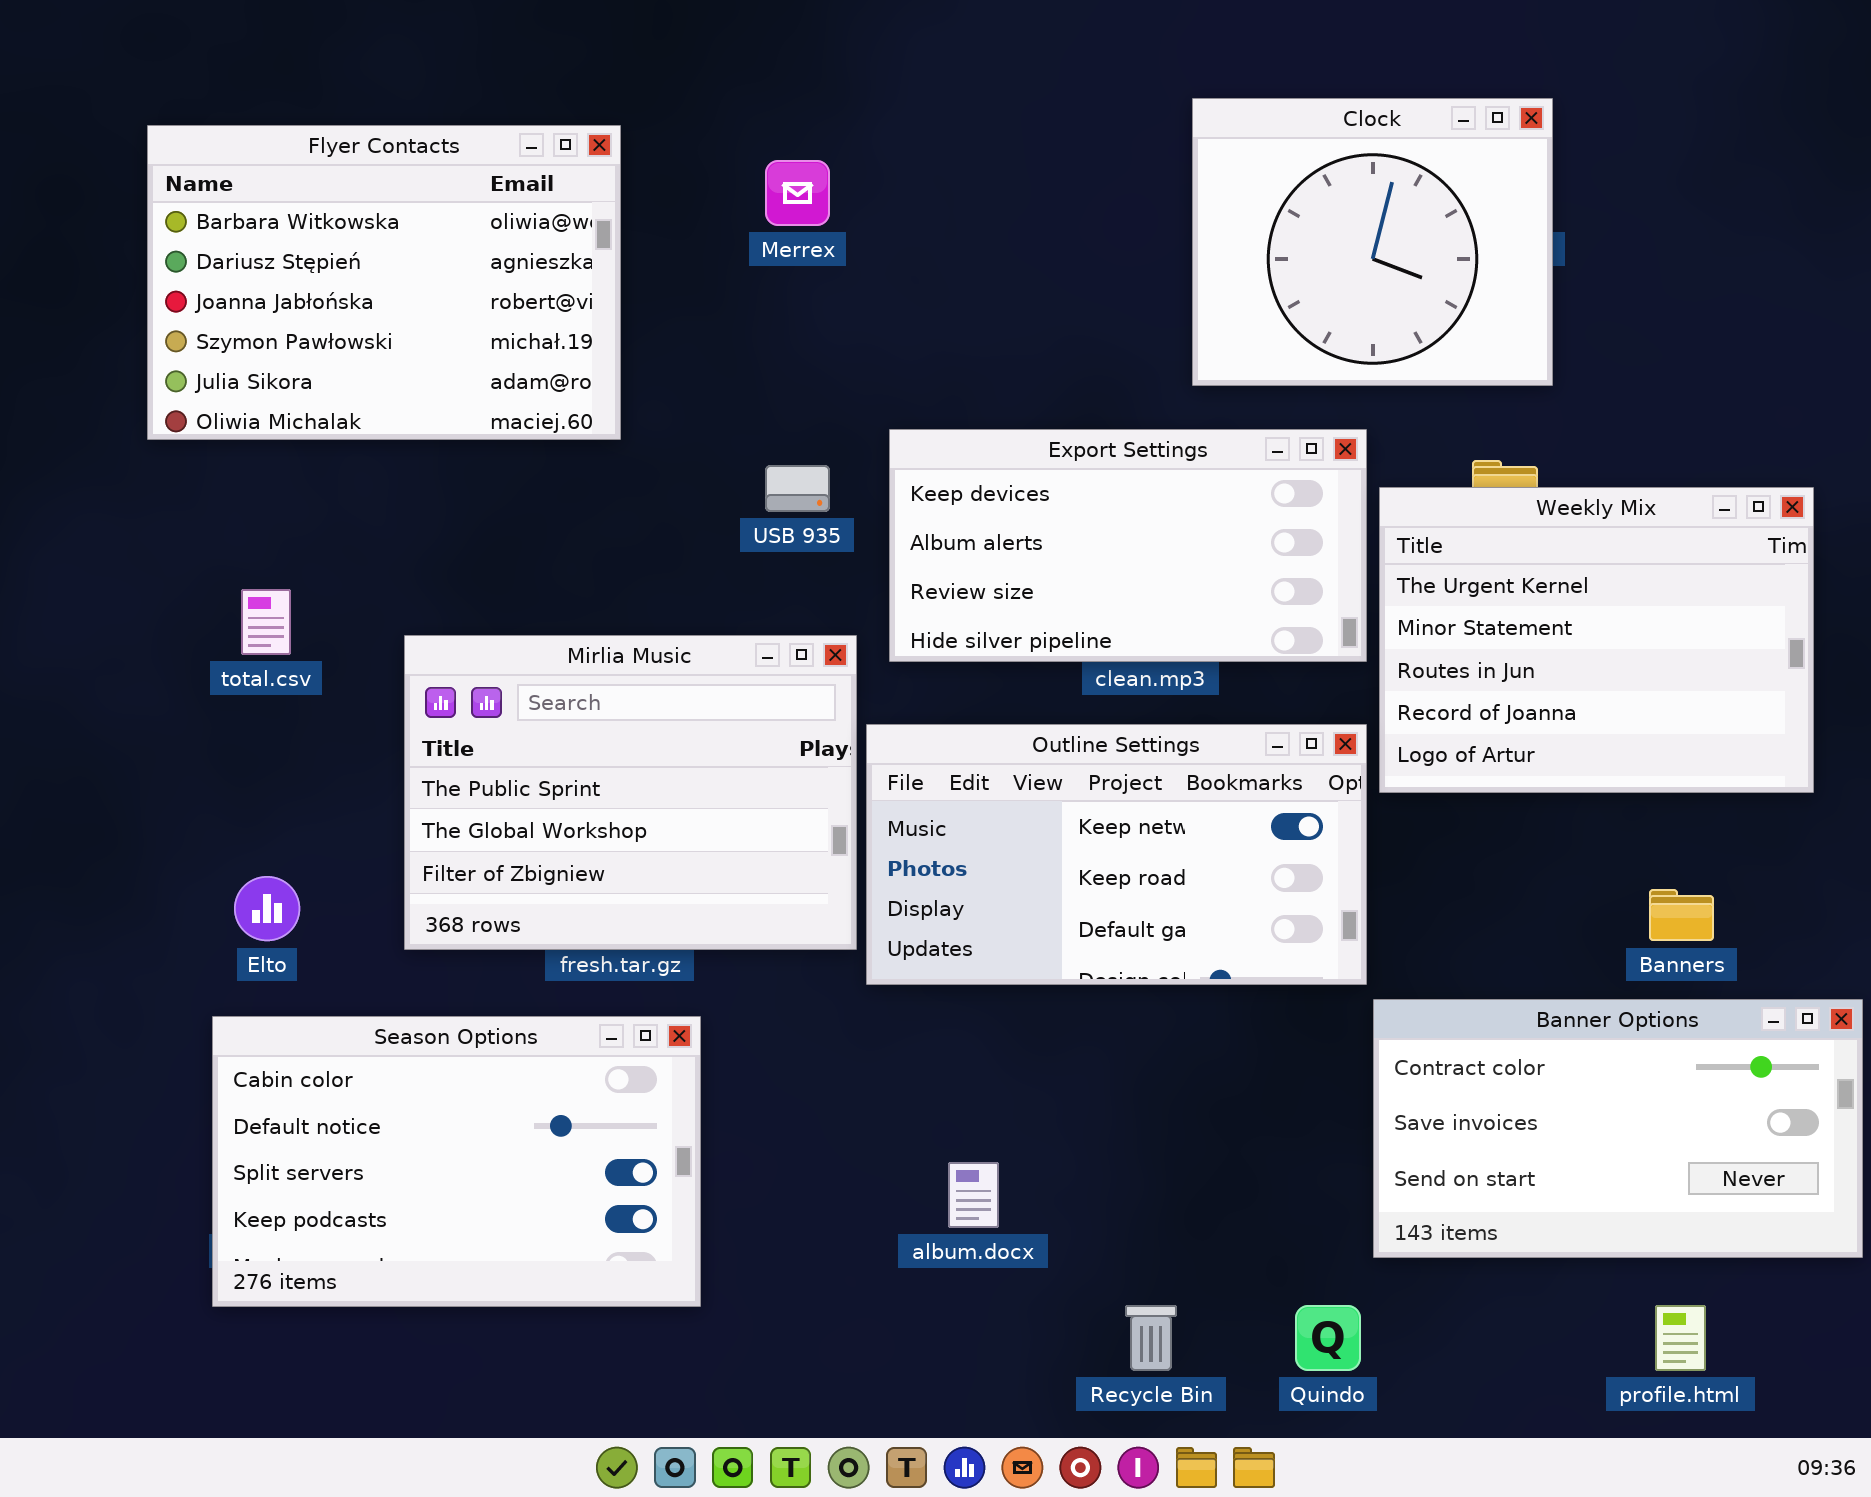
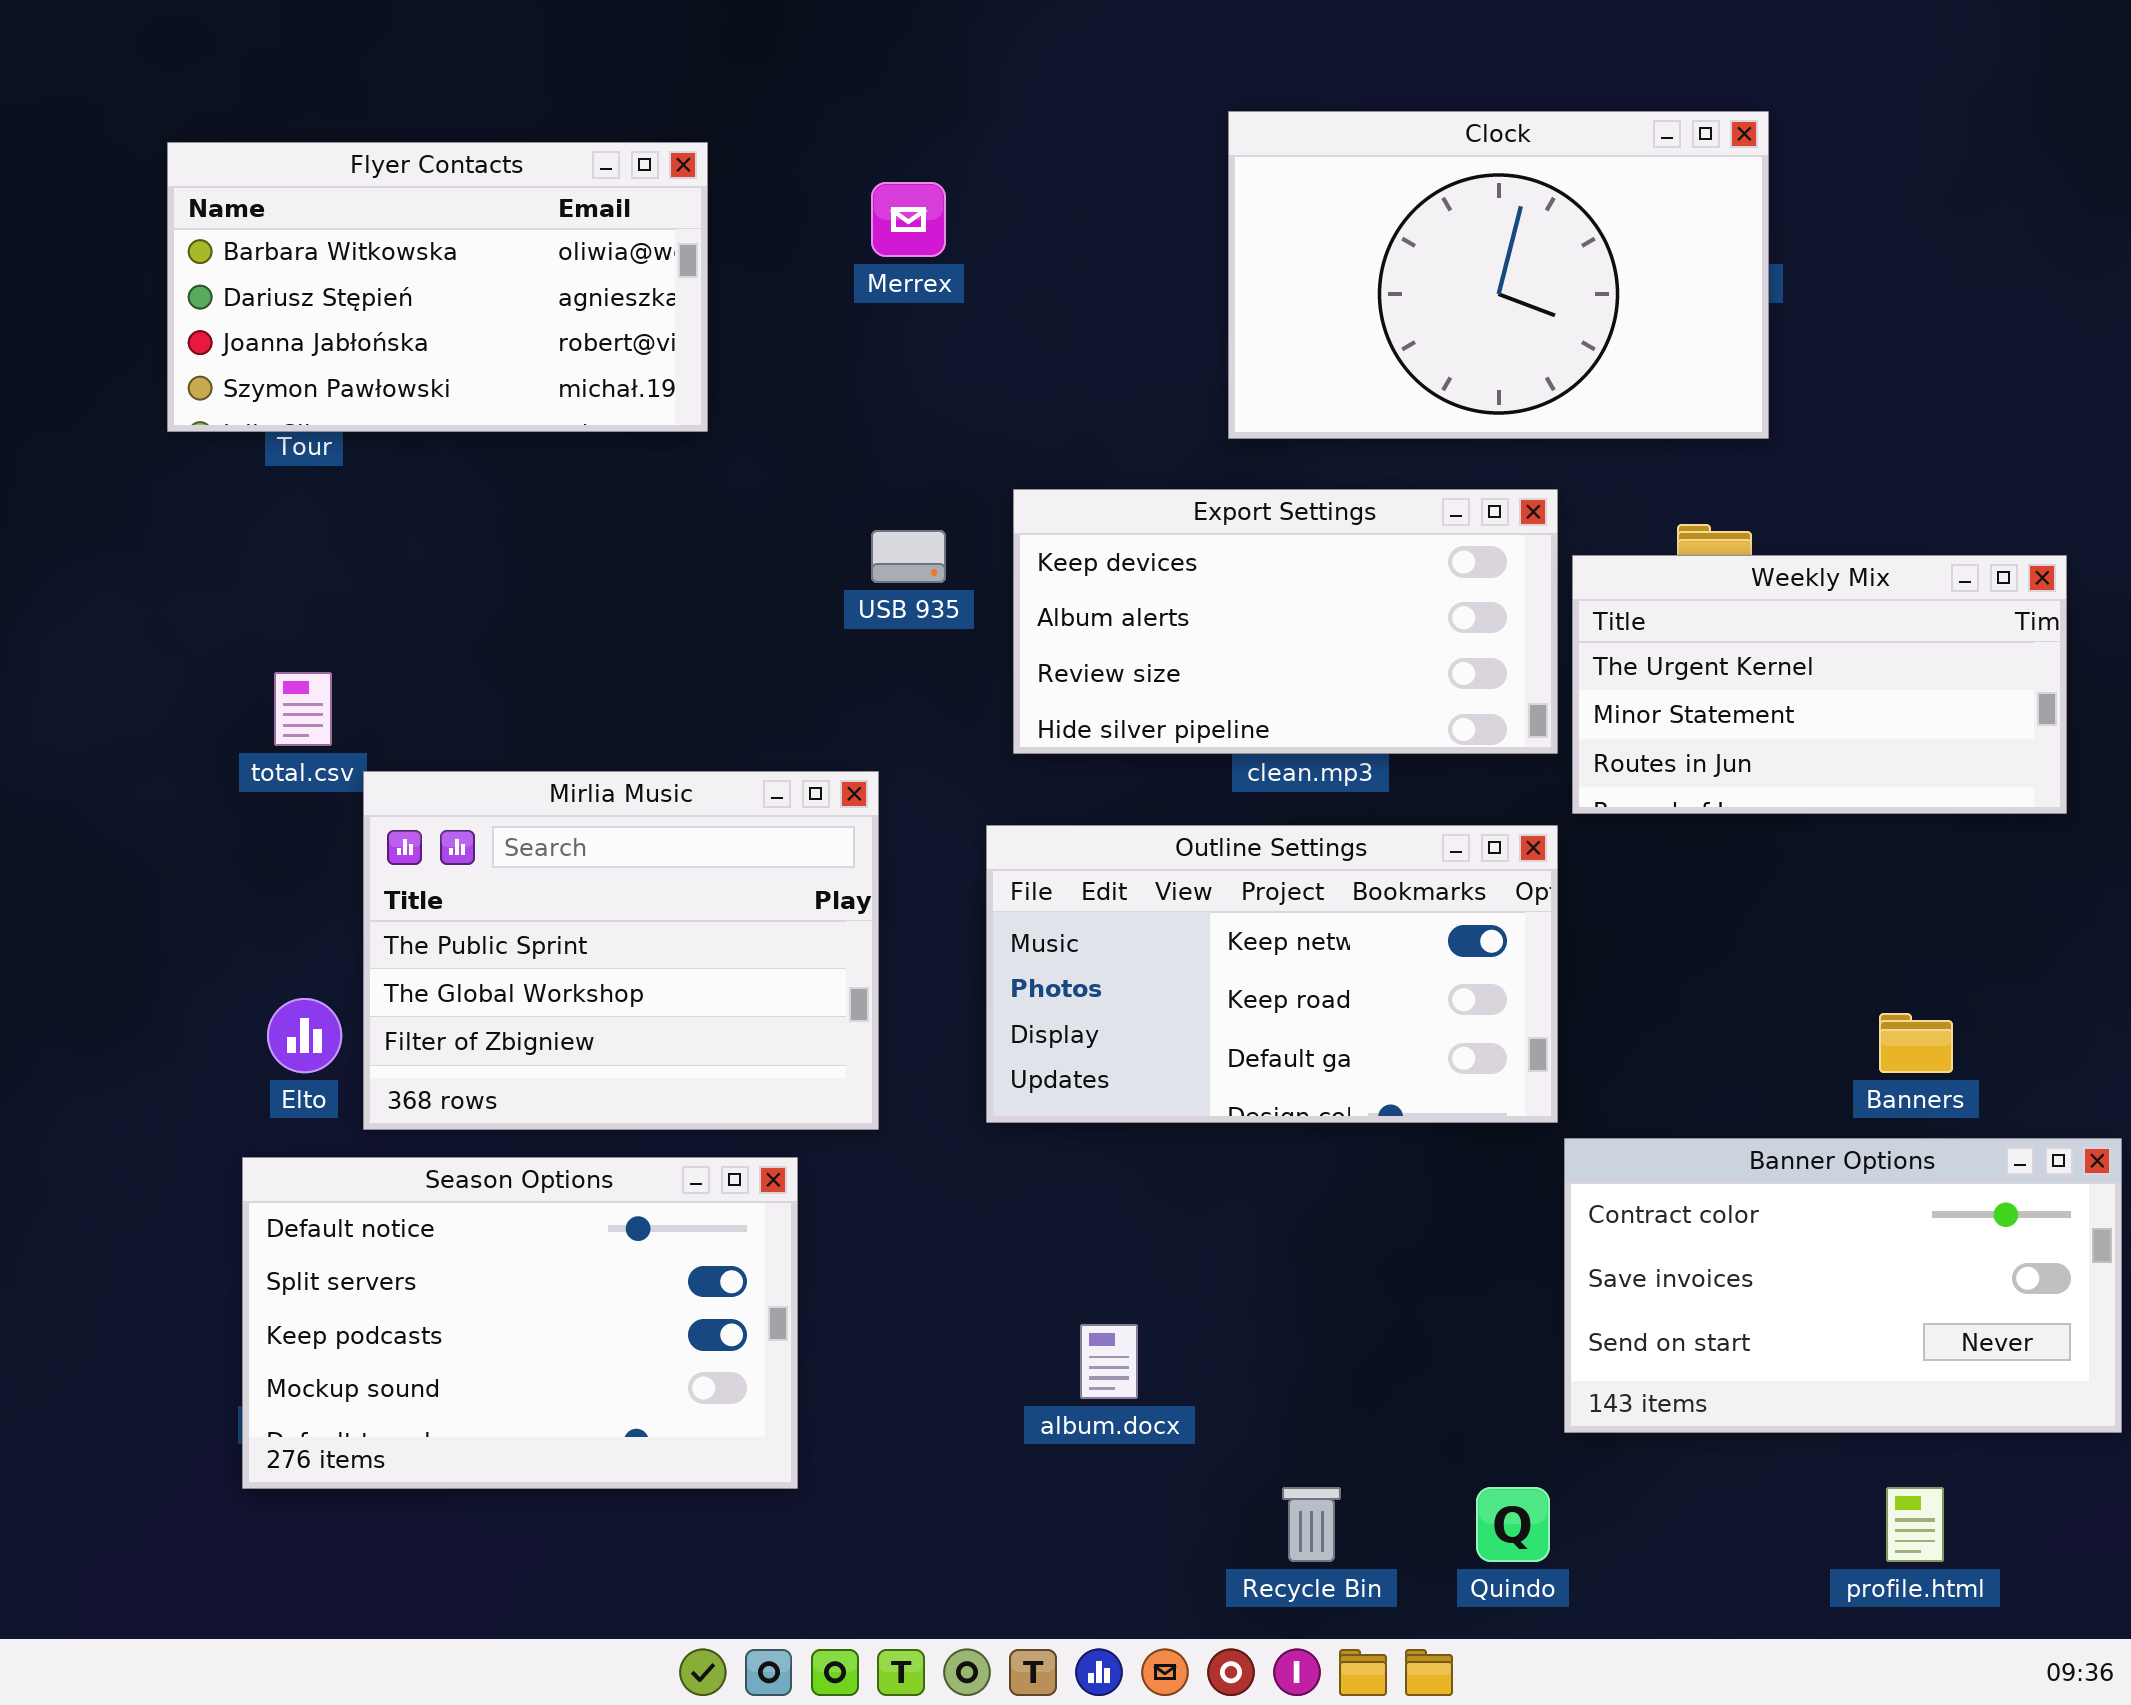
Clock: [1192,98,1553,386] -> [1228,111,1769,439], resized
Flyer Contacts: [147,125,621,440] -> [167,142,708,432], resized
Weekly Mix: [1379,487,1814,793] -> [1572,555,2067,814], resized
Mirlia Music: [404,635,857,950] -> [363,771,879,1130], moved
Season Options: [212,1016,701,1307] -> [242,1157,798,1489], scrolled down 1 row

